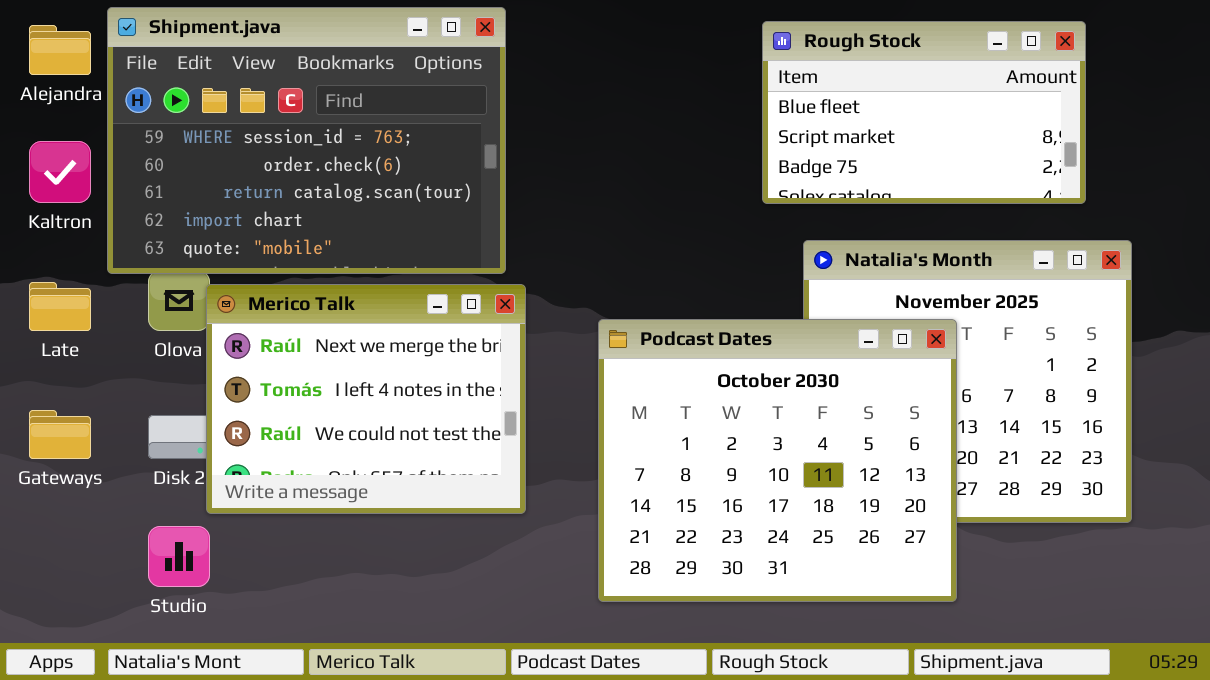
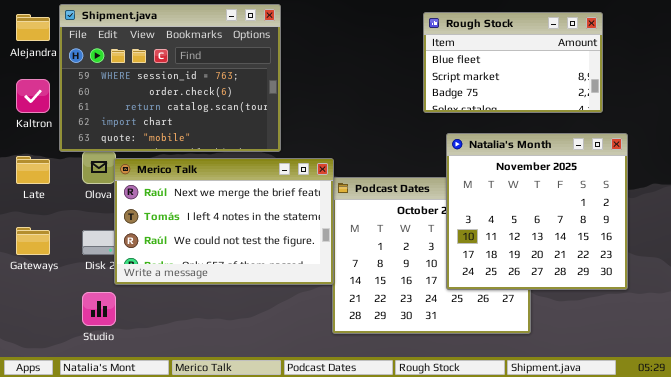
Natalia's Month: [803,240,1132,523] -> [446,133,628,290], raised
Merico Talk: [206,284,526,514] -> [114,158,334,285], resized

